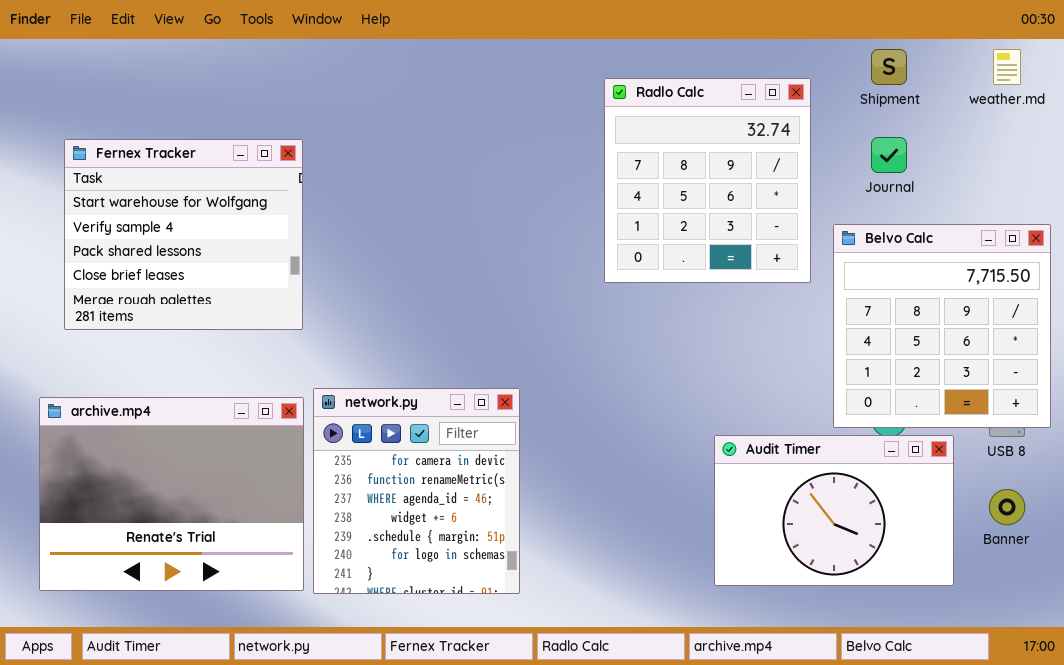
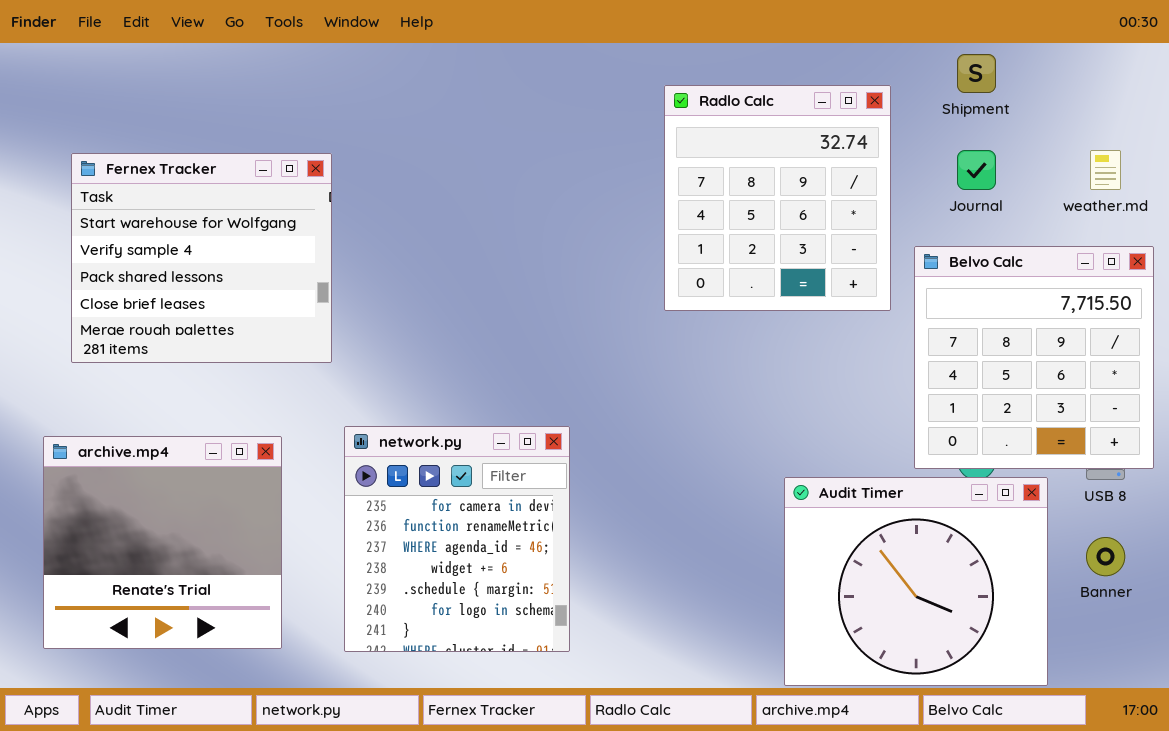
weather.md: [993,49,1021,85] -> [1090,150,1121,190], moved
archive.mp4: [39,397,304,591] -> [43,436,282,649], resized
Audit Timer: [714,435,954,586] -> [784,477,1048,686], resized

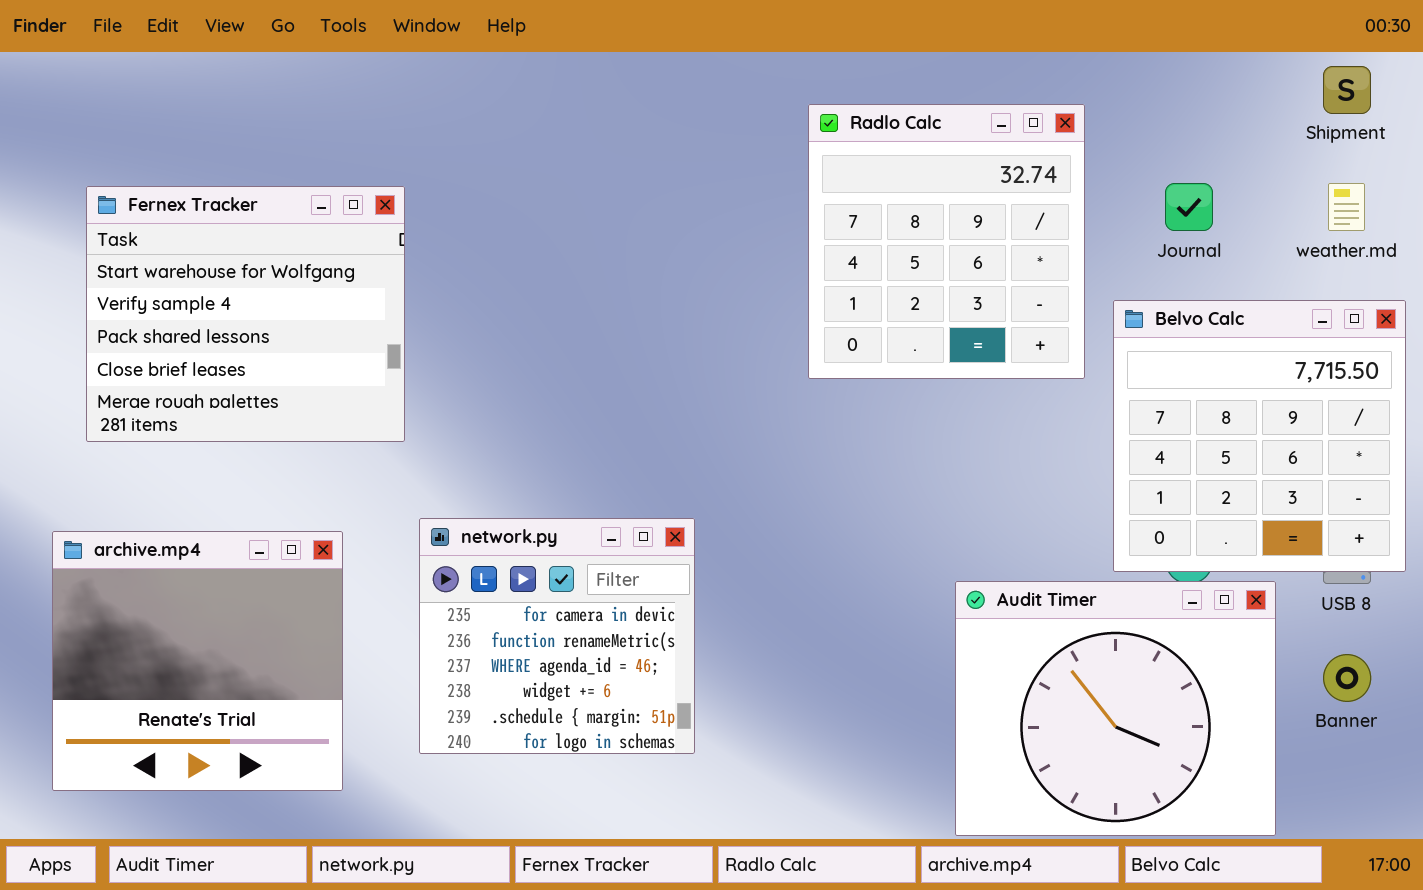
Shipment: [957,54,996,93] -> [1323,66,1371,114], moved
network.py: [344,426,570,652] -> [419,518,695,754], resized

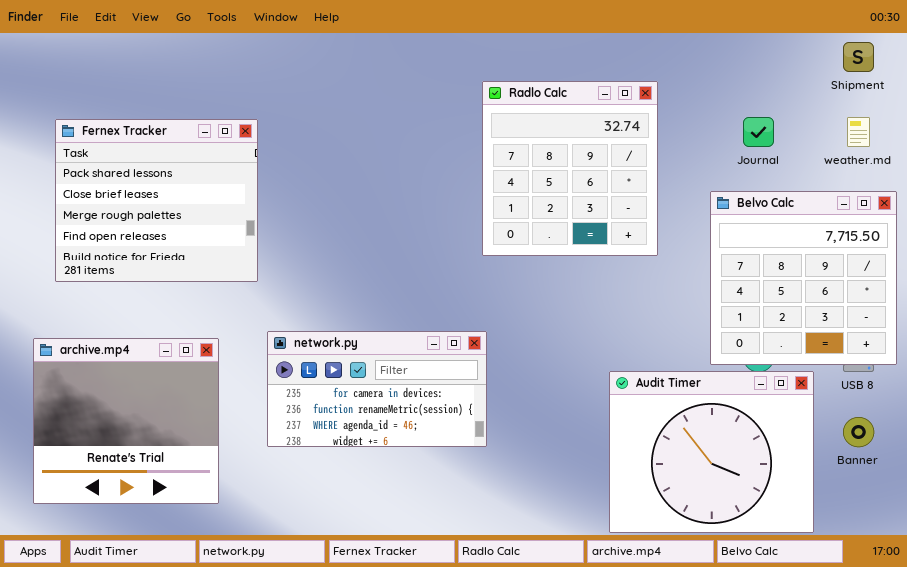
Radlo Calc: [808,104,1085,379] -> [482,81,658,256], moved
Fernex Tracker: [86,186,405,442] -> [55,119,258,282], scrolled down 2 rows
network.py: [419,518,695,754] -> [267,331,487,447], resized

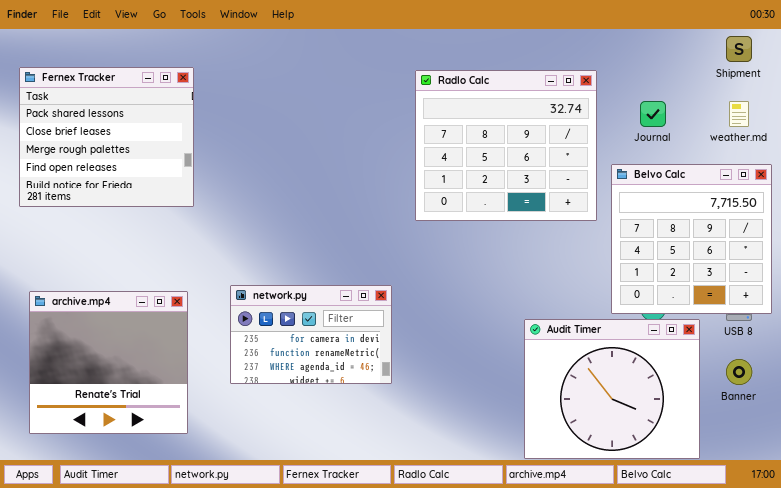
Radlo Calc: [482,81,658,256] -> [415,70,597,221], resized
Fernex Tracker: [55,119,258,282] -> [19,67,194,207], moved
network.py: [267,331,487,447] -> [230,285,392,384], resized

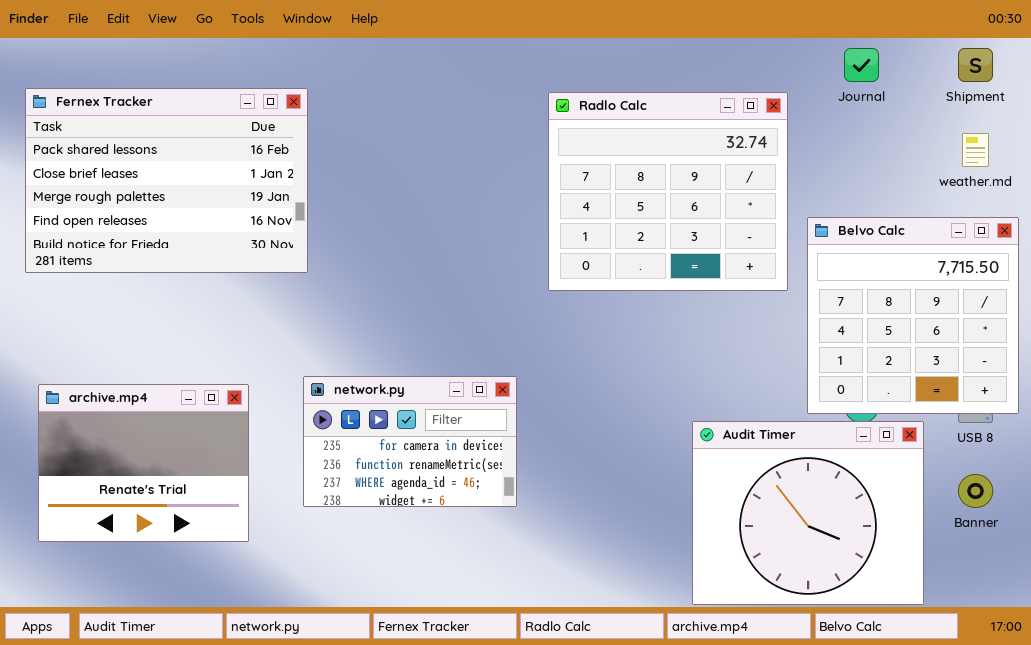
Fernex Tracker: [19,67,194,207] -> [25,88,308,273], resized
Journal: [640,101,666,127] -> [844,48,879,82], moved
archive.mp4: [29,291,188,434] -> [38,384,249,542], resized

